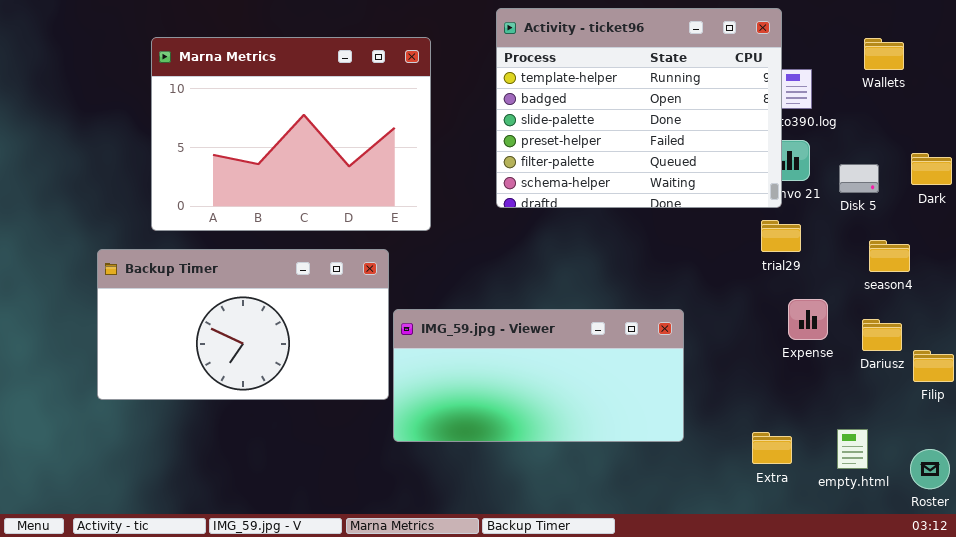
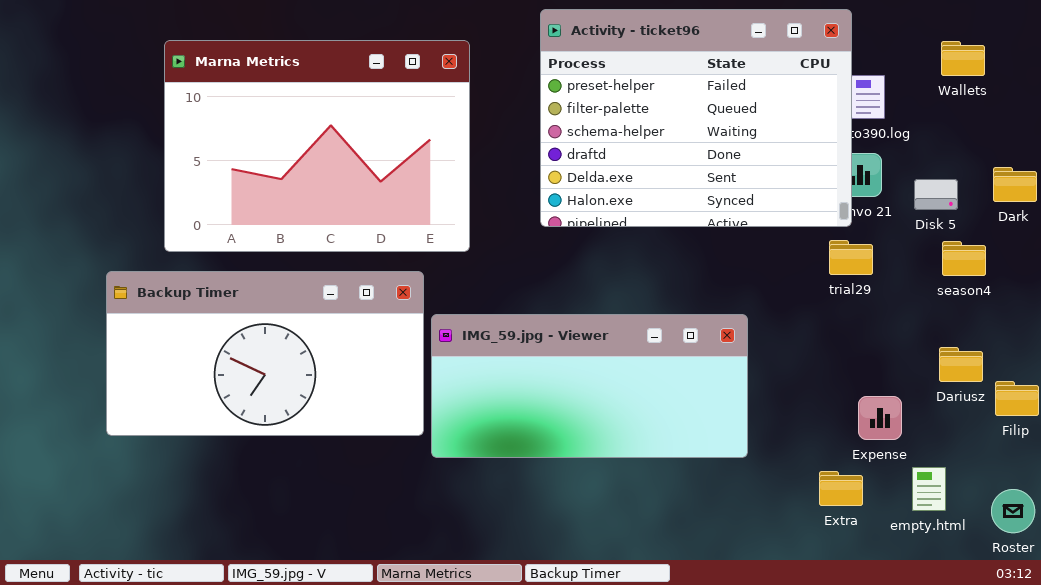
Activity - ticket96: [496,8,782,208] -> [540,9,852,227], scrolled down 3 rows
season4: [869,240,910,272] -> [942,241,986,276], moved
Expense: [788,299,828,340] -> [858,396,902,440], moved
IMG_59.jpg - Viewer: [393,309,684,442] -> [431,314,748,458], moved

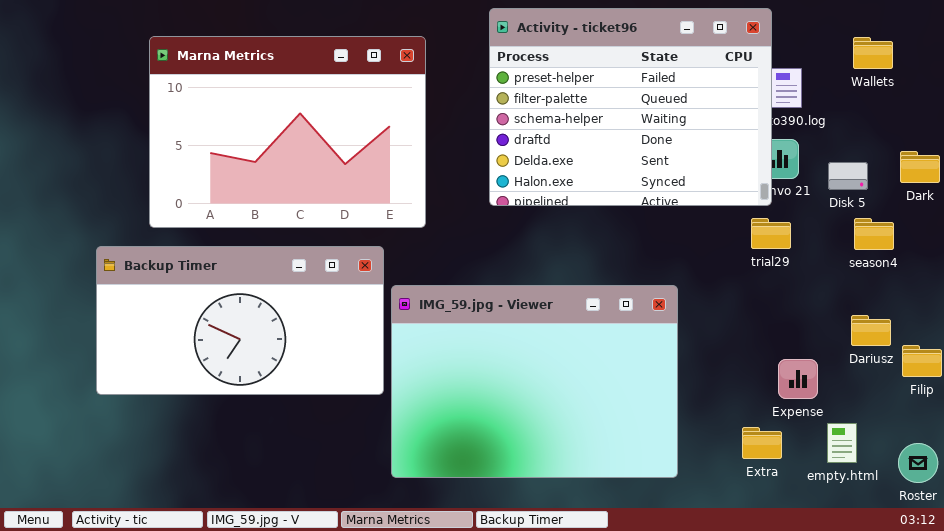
IMG_59.jpg - Viewer: [431,314,748,458] -> [391,285,678,478], resized

